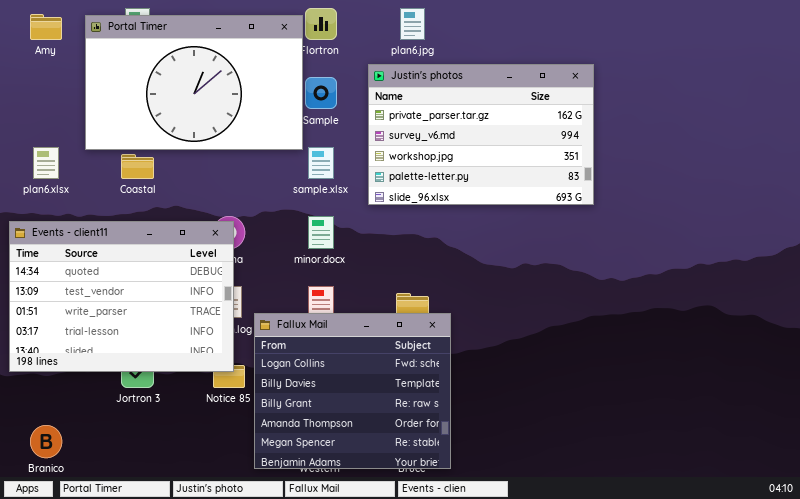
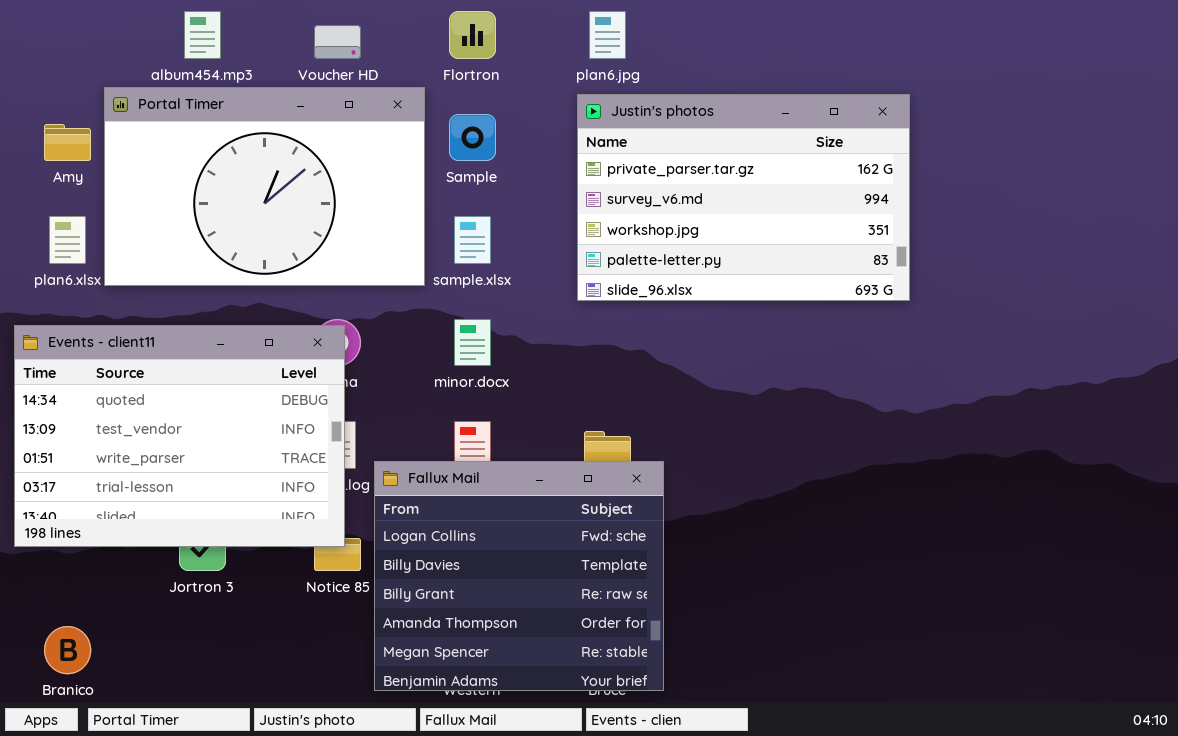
Amy: [30,14,62,40] -> [44,124,91,161], moved
Portal Timer: [85,15,303,150] -> [104,87,425,286], moved
Justin's photos: [368,64,594,205] -> [577,94,910,301], moved

